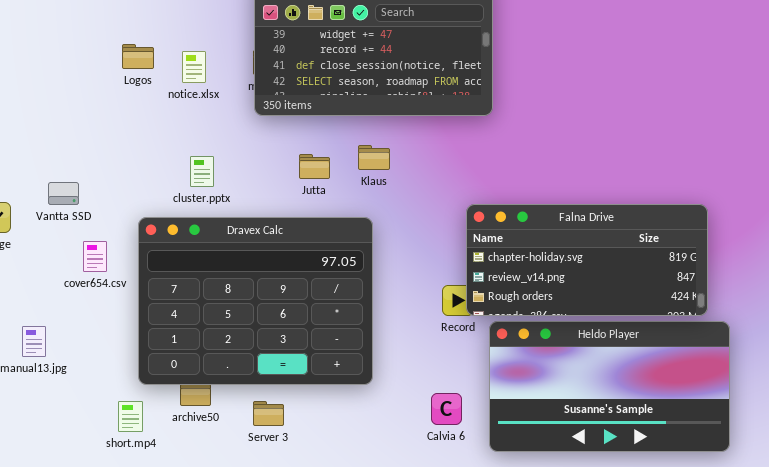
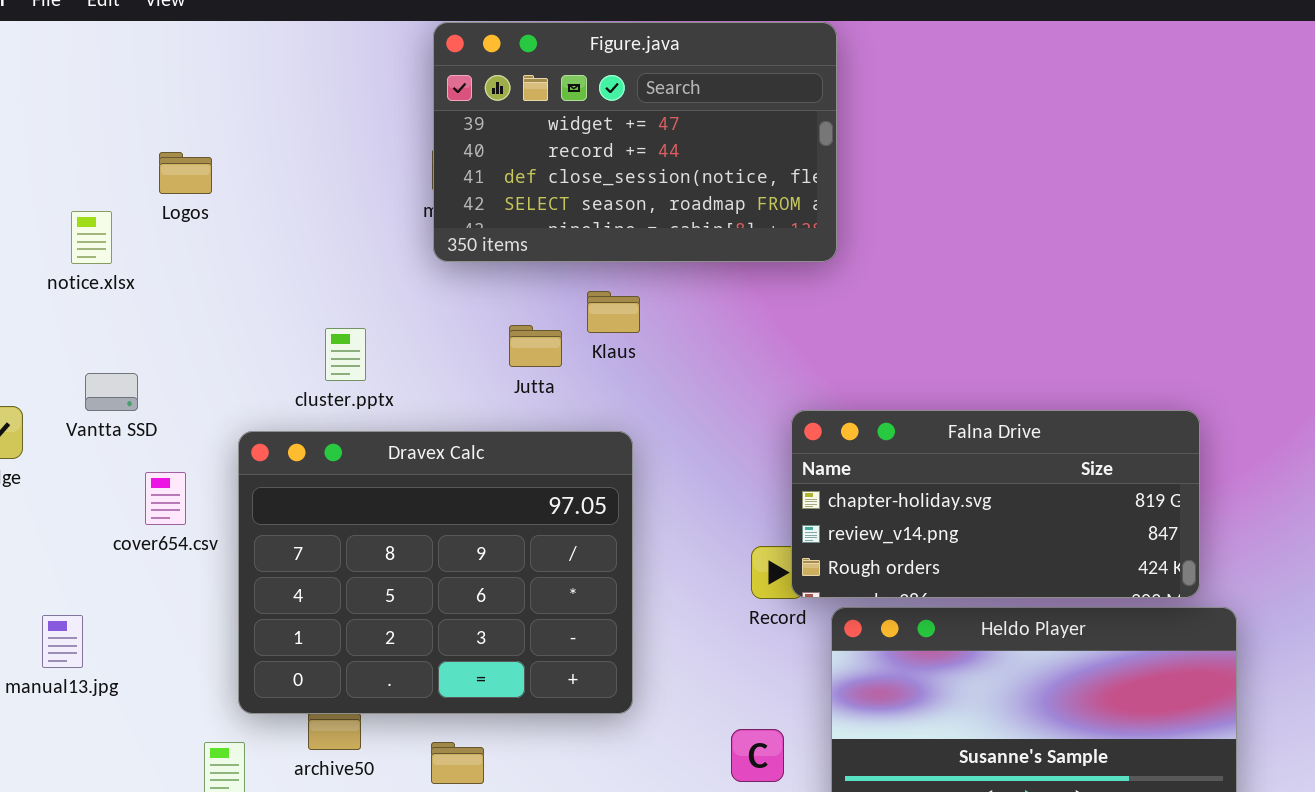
Logos: [122,44,154,69] -> [159,152,212,194], moved
notice.xlsx: [182,51,206,83] -> [71,211,112,264], moved
Klaus: [358,145,390,170] -> [587,291,640,333], moved

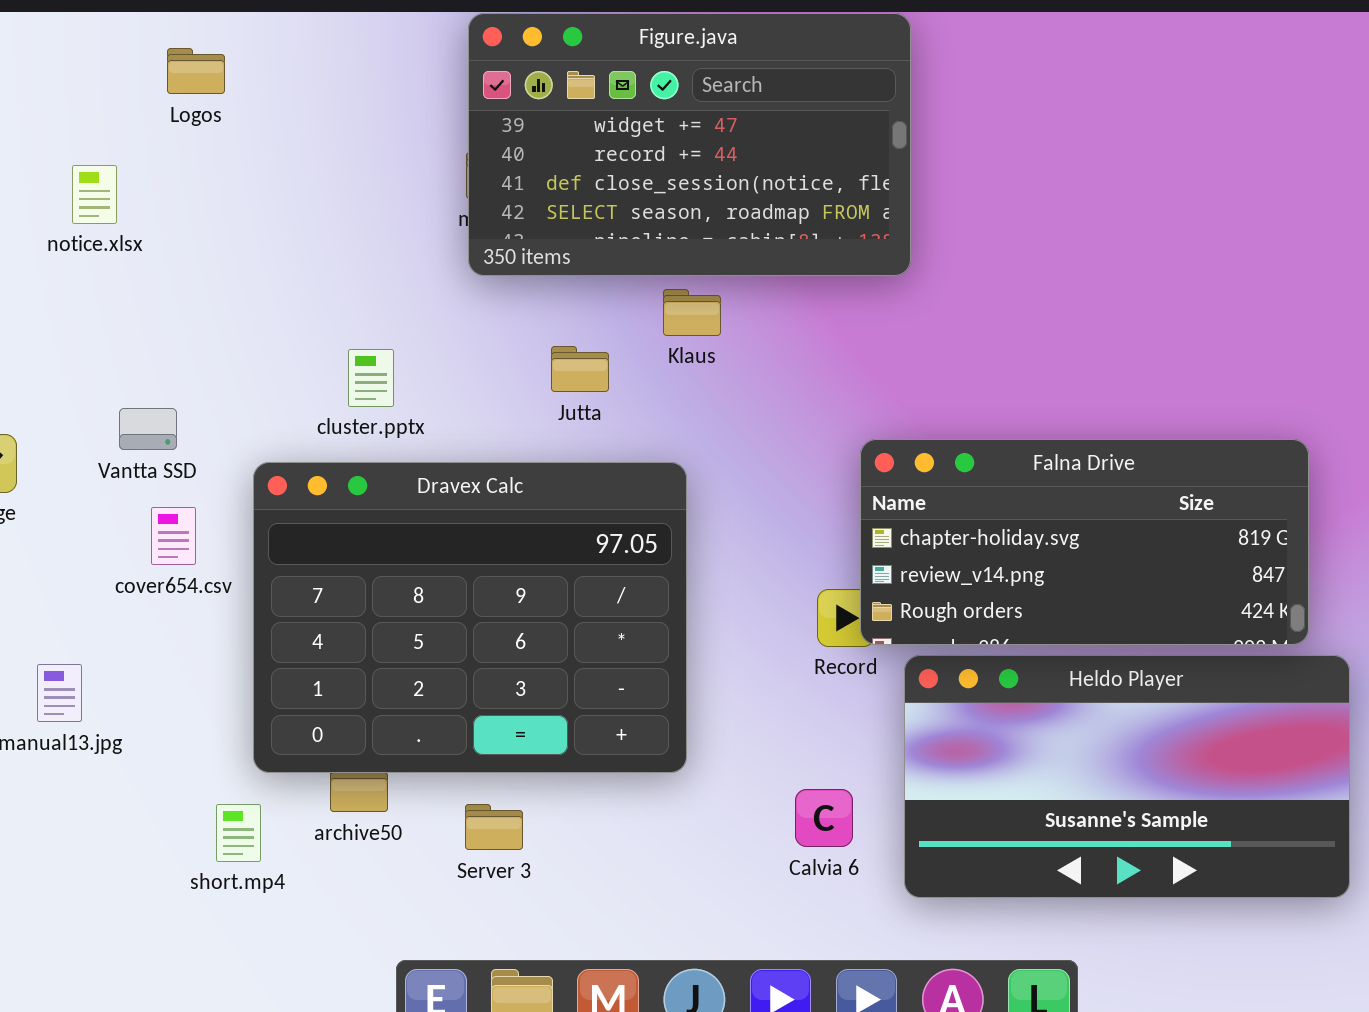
Logos: [159,152,212,194] -> [167,48,225,94], moved
notice.xlsx: [71,211,112,264] -> [72,165,117,224], moved
Klaus: [587,291,640,333] -> [663,289,721,336], moved
Vantta SSD: [85,373,138,411] -> [119,408,177,450], moved

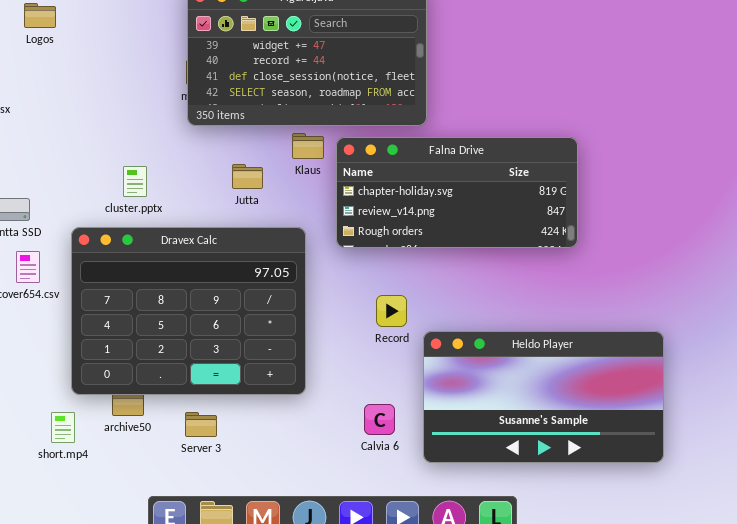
Falna Drive: [860,439,1309,645] -> [336,137,578,248], moved

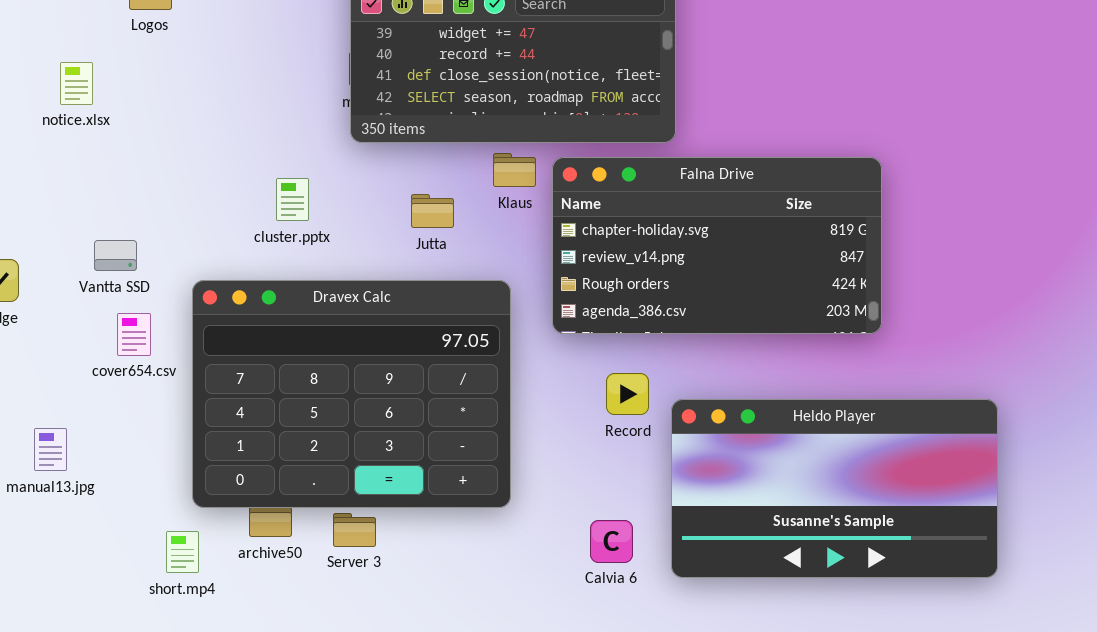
Falna Drive: [336,137,578,248] -> [552,157,882,334], resized
cluster.pptx: [123,166,147,197] -> [276,178,309,221], moved
Heldo Player: [423,331,664,463] -> [671,399,998,578], moved
Server 3: [185,412,217,437] -> [333,513,376,547], moved

